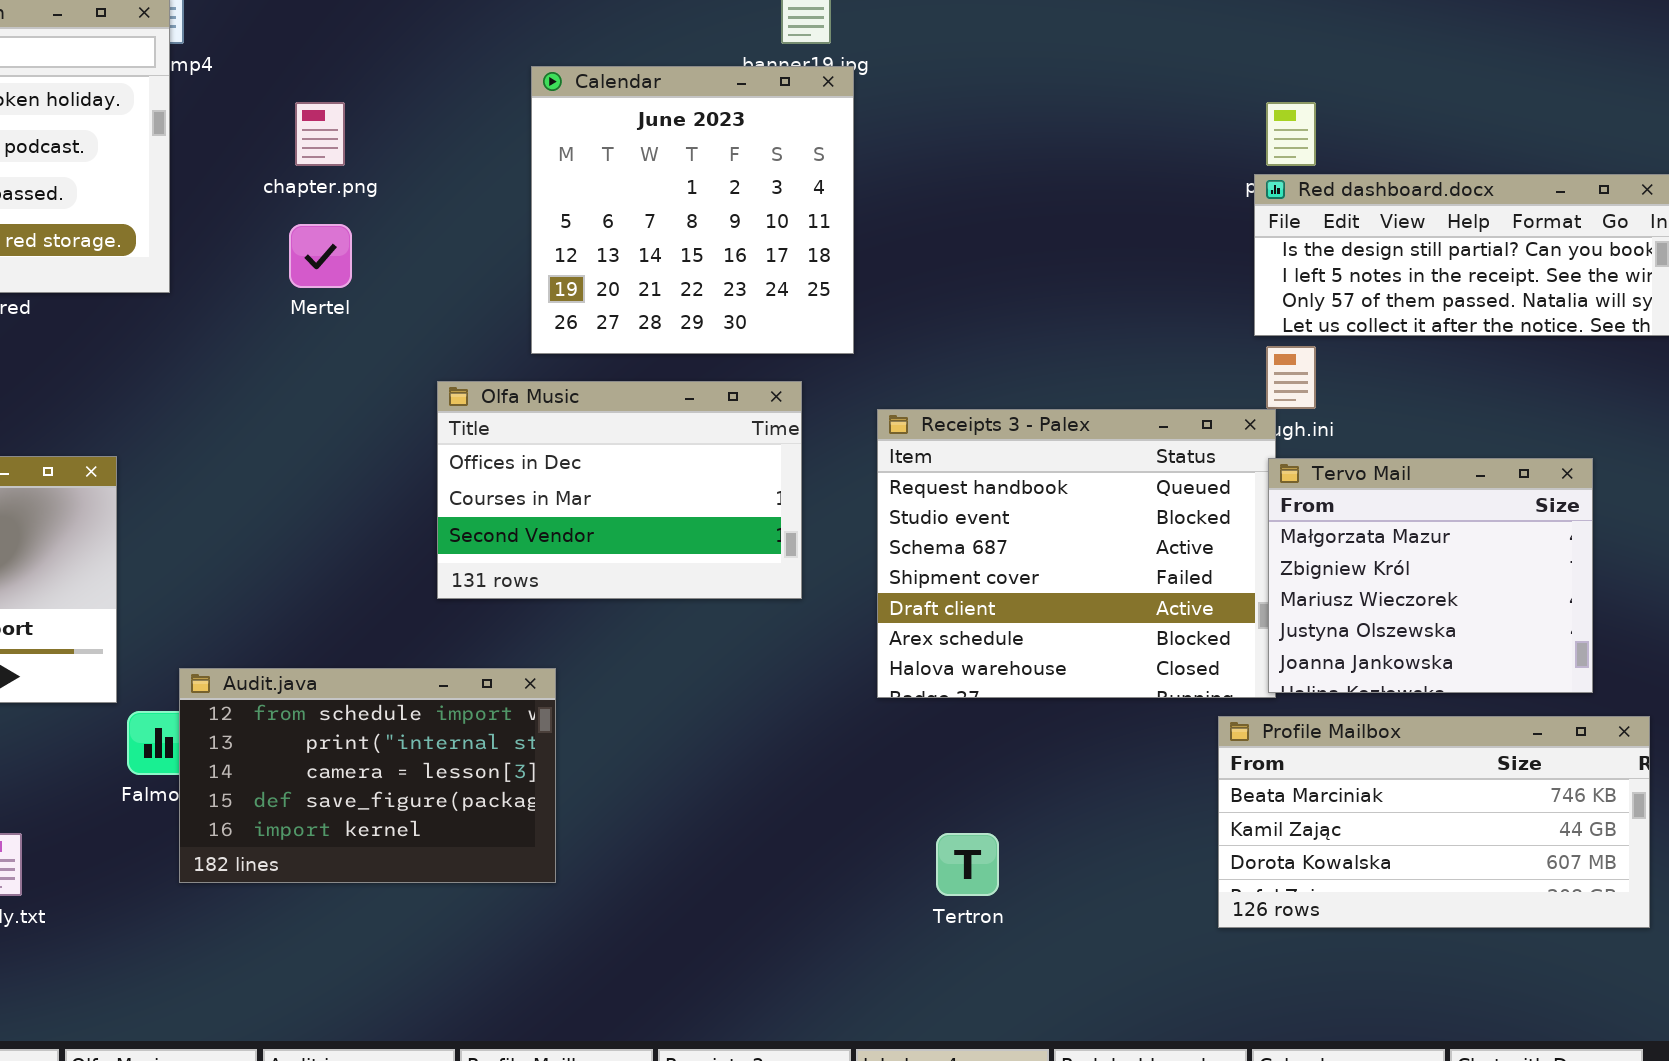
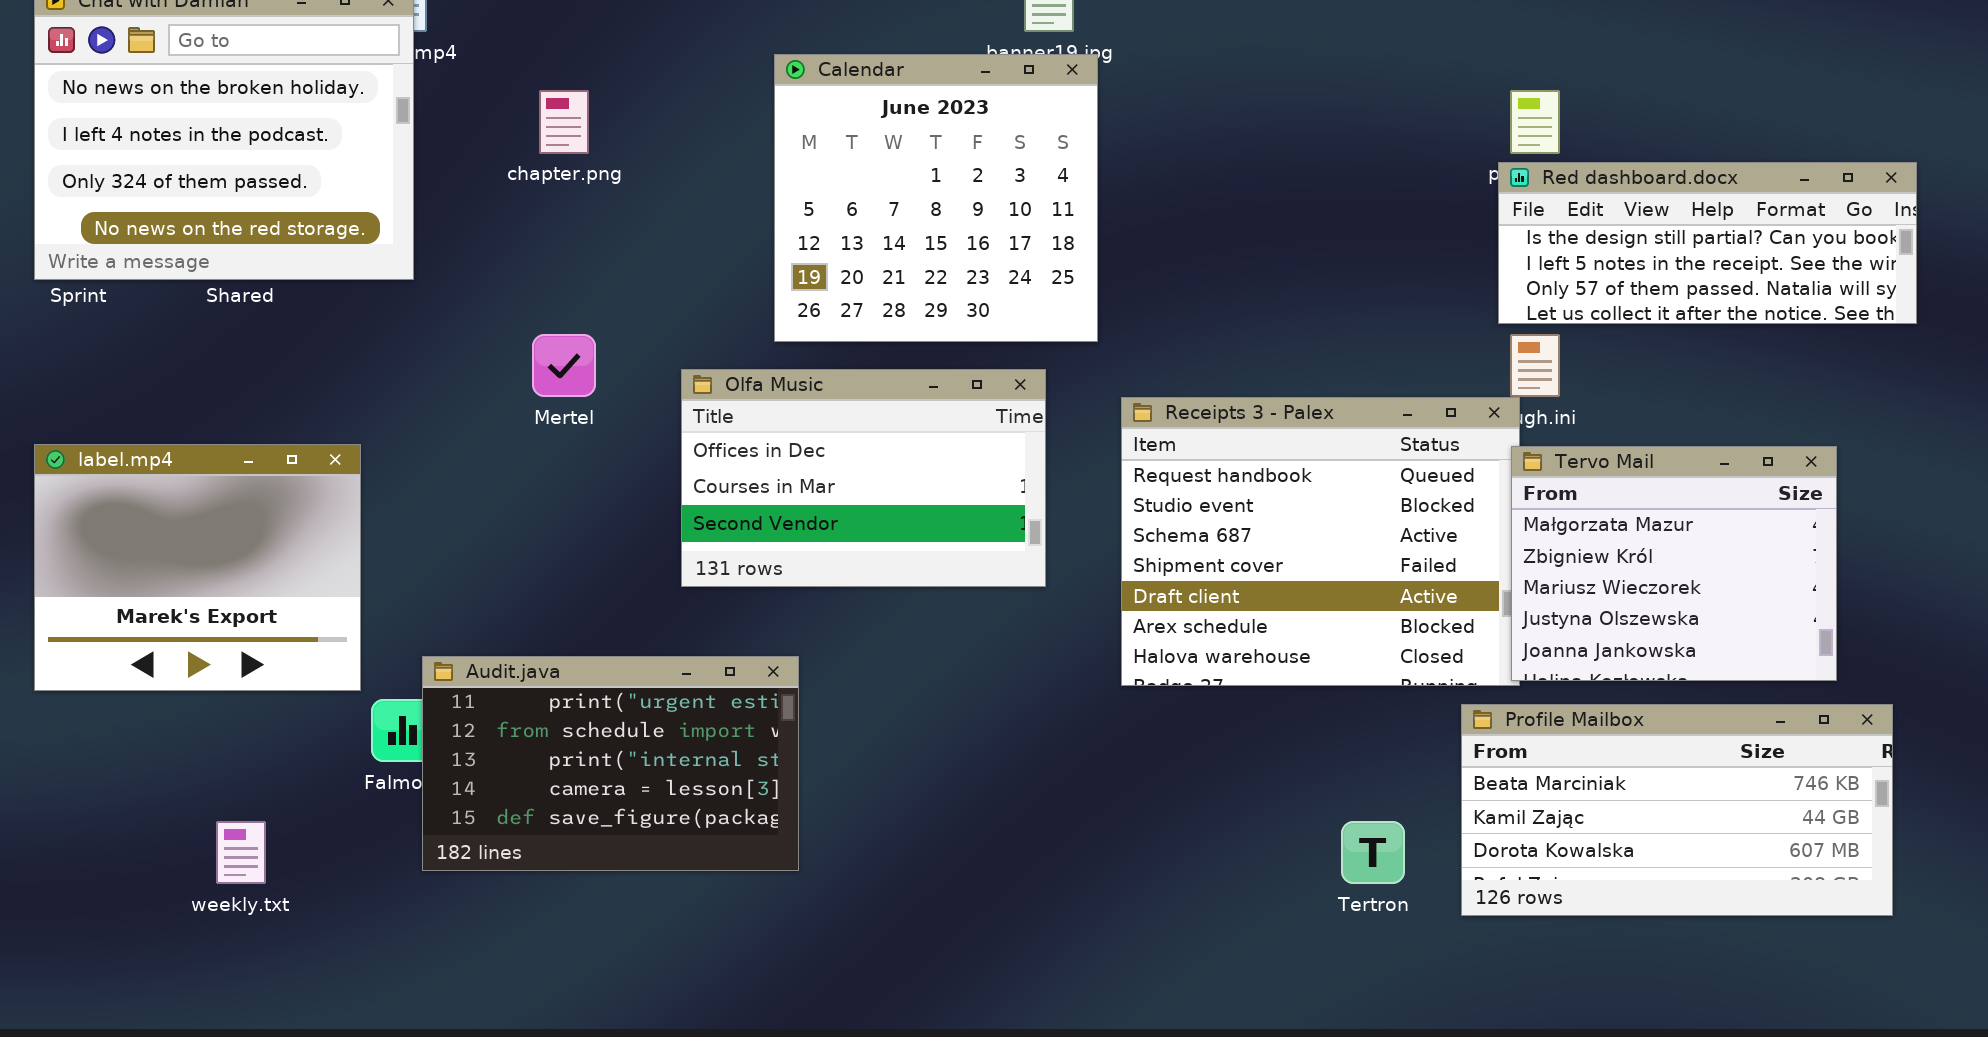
Mertel: [289,224,352,288] -> [532,334,596,397], moved
Audit.java: [179,668,556,883] -> [422,656,799,871], scrolled up 1 row
Tertron: [936,833,999,896] -> [1341,821,1405,884], moved

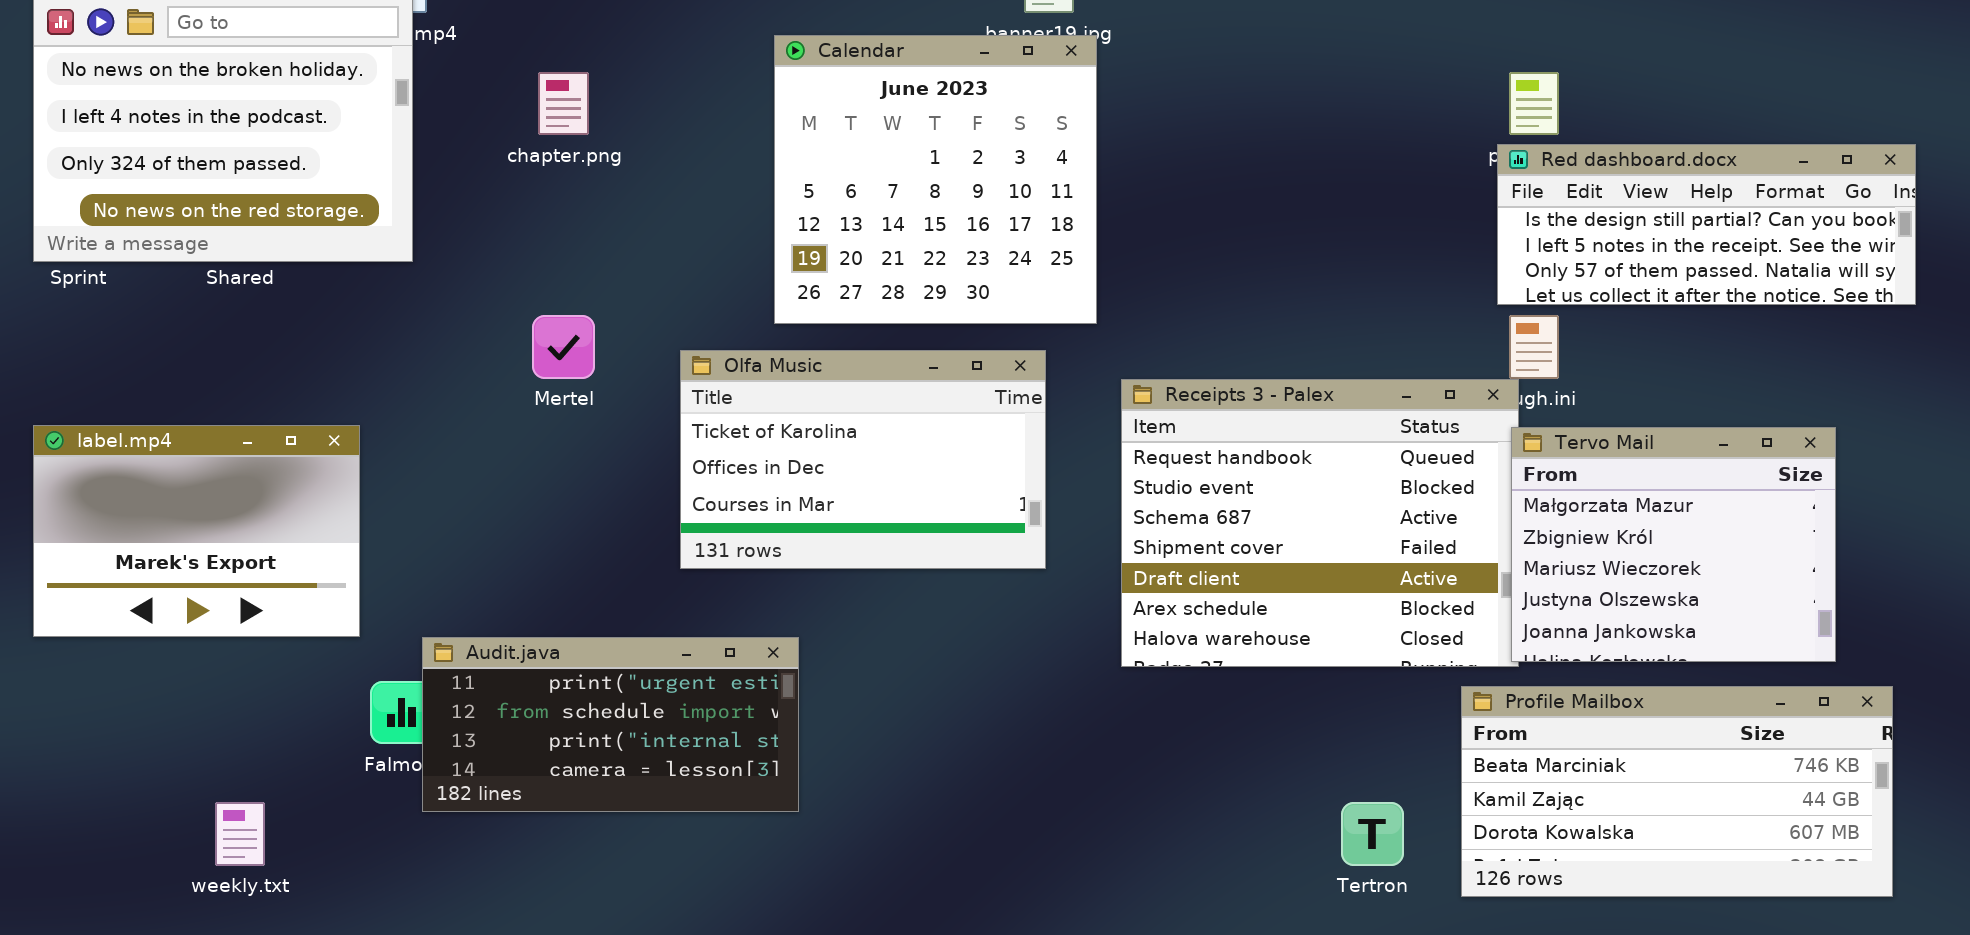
Olfa Music: [681,369,1046,587] -> [680,350,1046,569], scrolled up 1 row
label.mp4: [34,444,361,691] -> [33,425,360,637], resized
Audit.java: [422,656,799,871] -> [422,637,799,812], resized

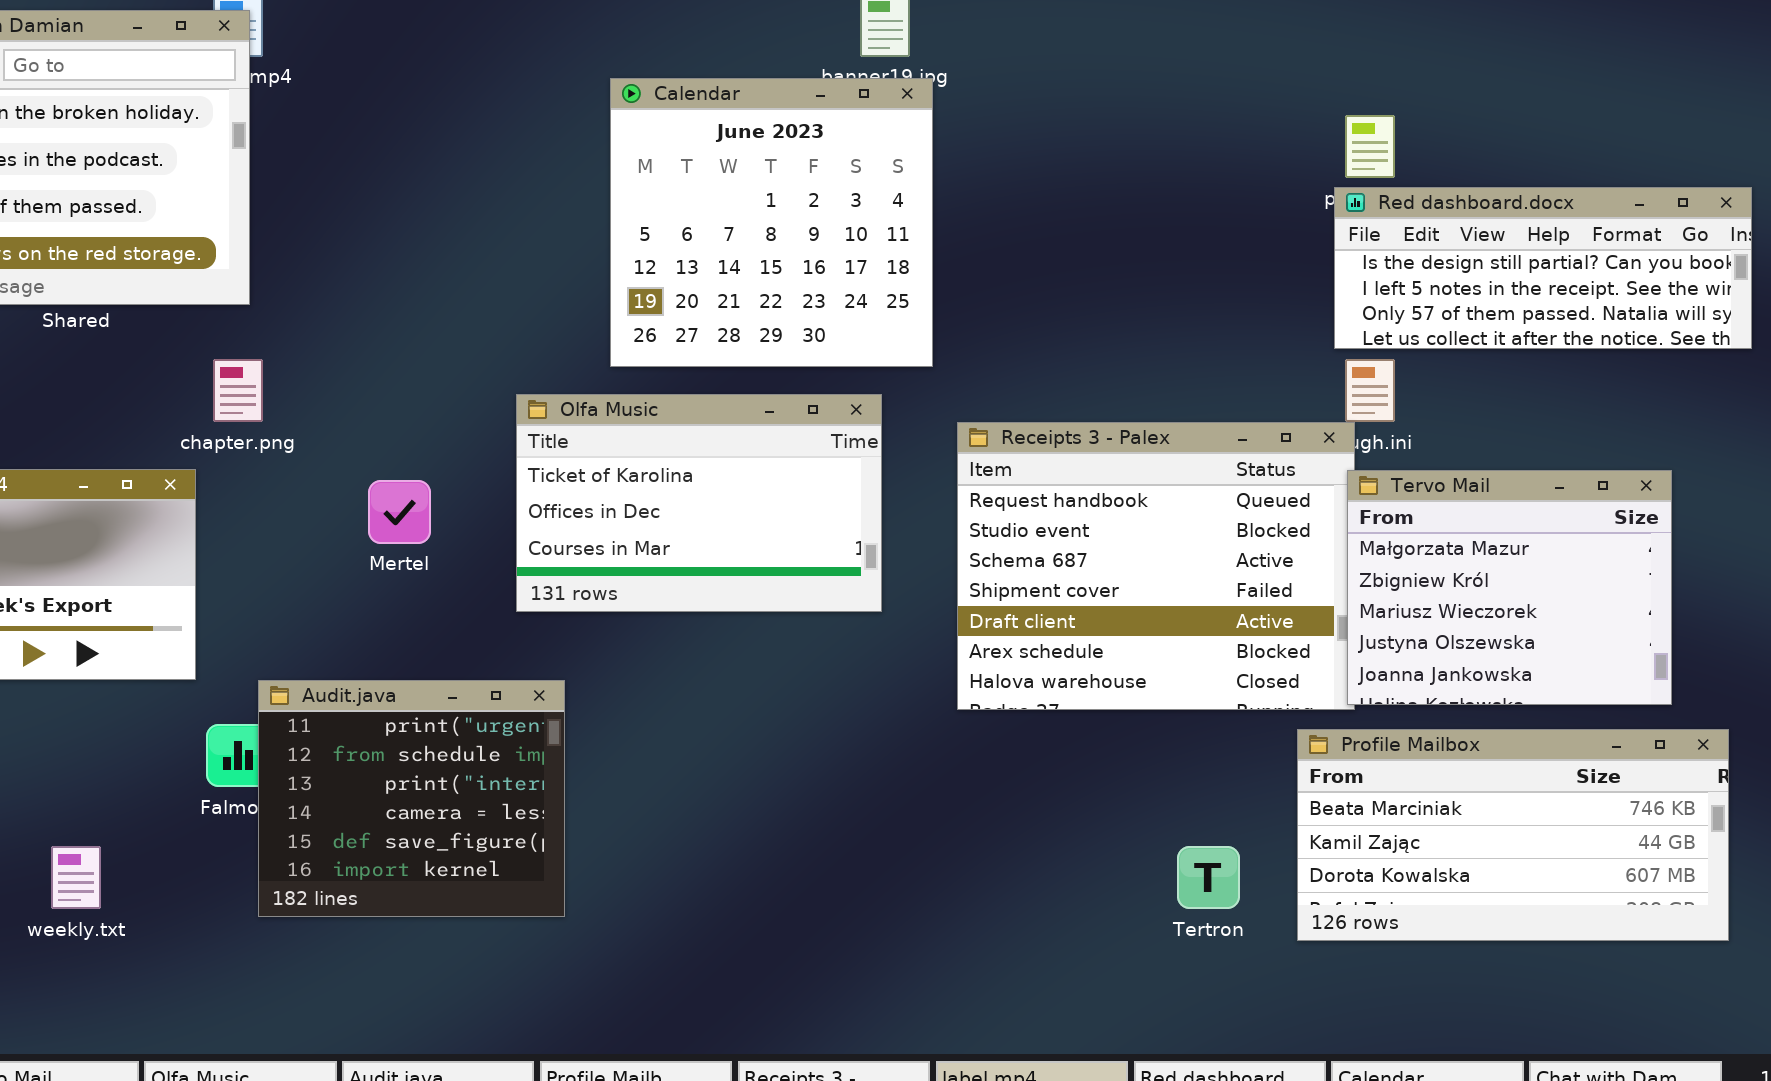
chapter.png: [538,72,589,135] -> [213,359,263,422], moved
Mertel: [532,315,595,379] -> [368,480,431,544], moved
Audit.java: [422,637,799,812] -> [258,680,565,917], resized

